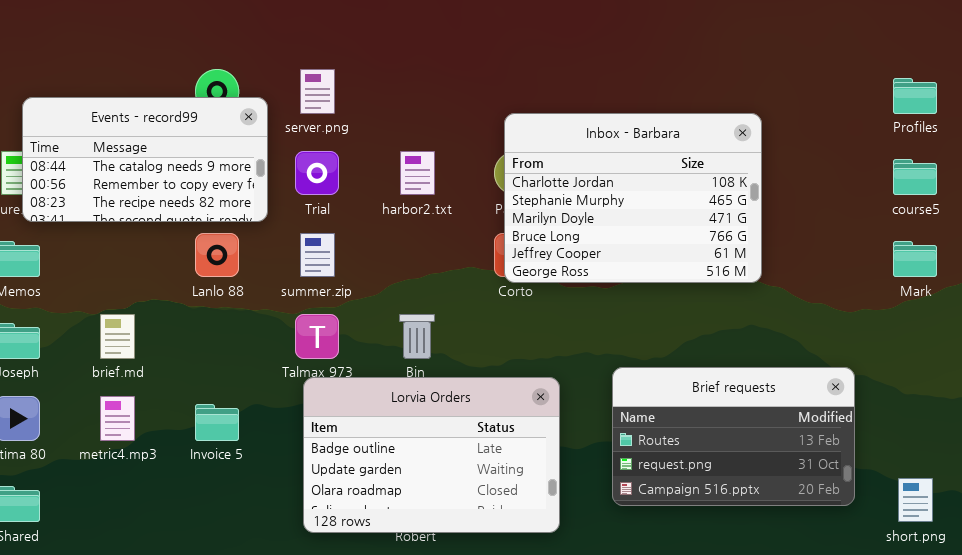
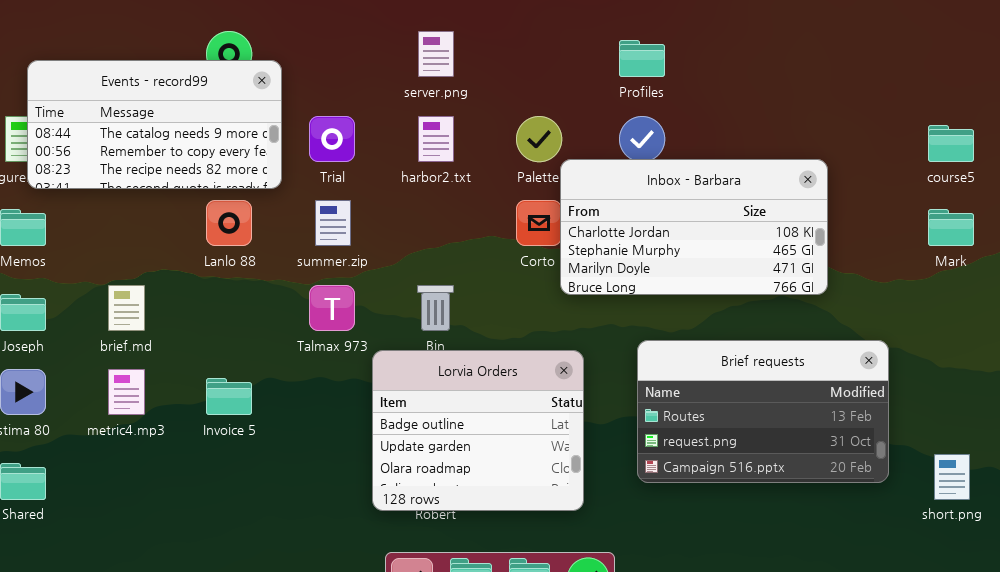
server.png: [300,69,335,114] -> [418,31,454,77], moved
Profiles: [893,78,937,114] -> [619,40,665,77], moved
Inbox - Barbara: [504,113,762,283] -> [560,159,828,295], moved, resized
Lorvia Orders: [303,377,560,533] -> [372,350,584,511], resized

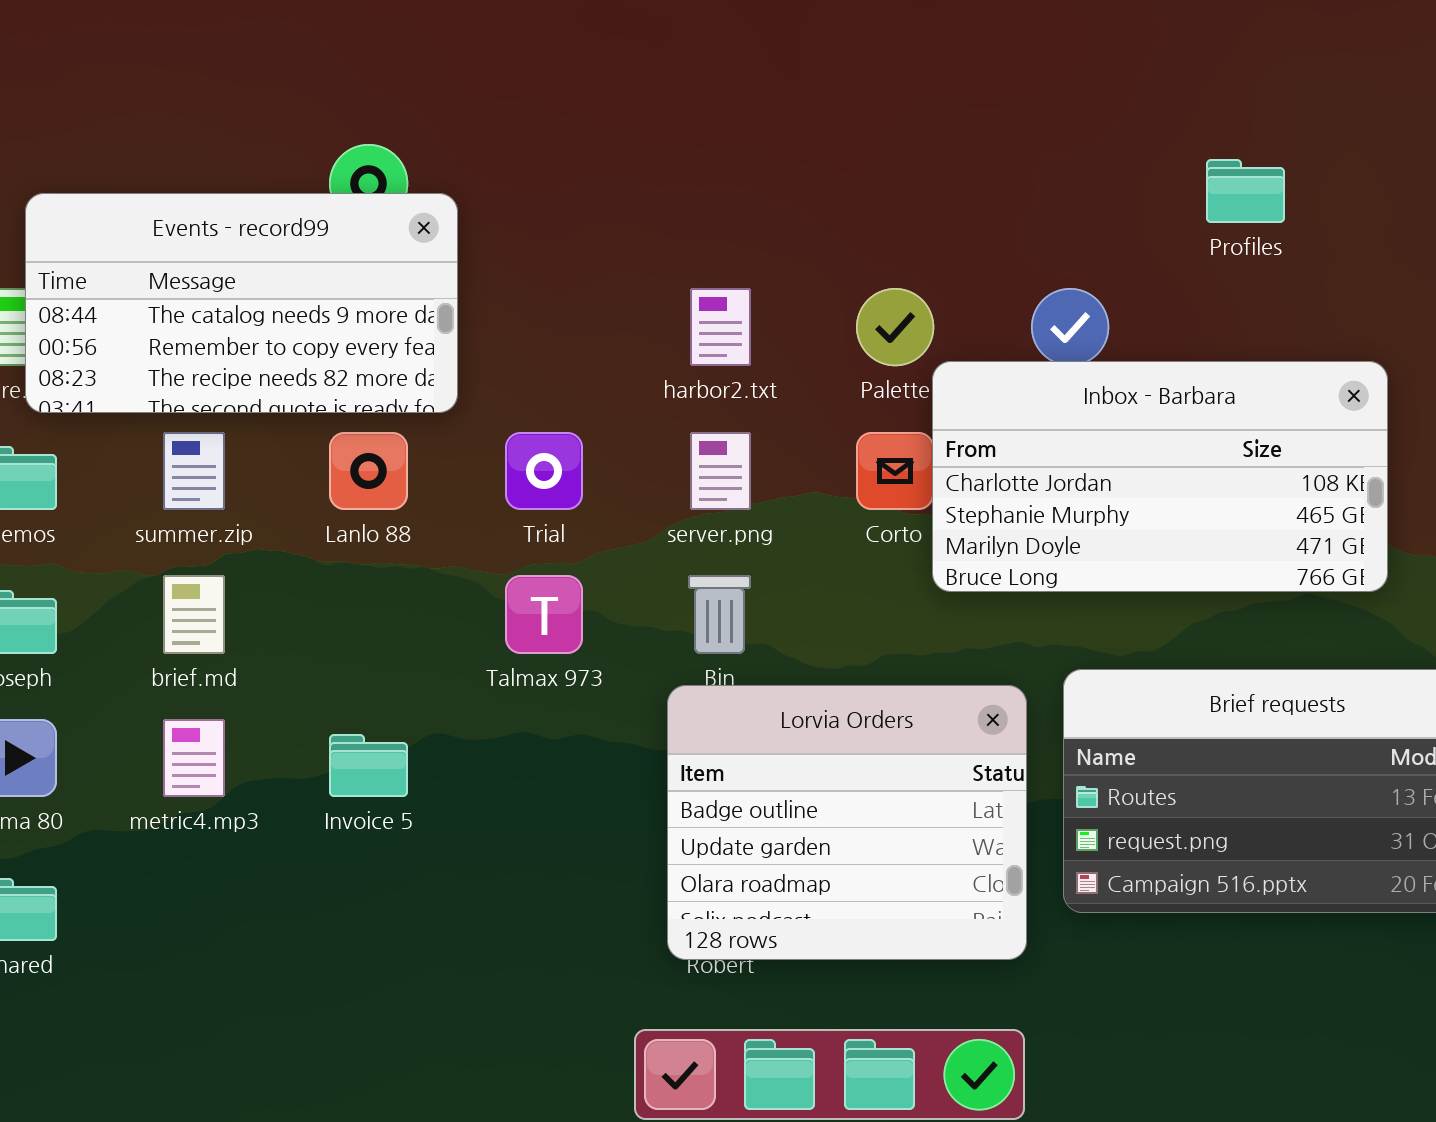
server.png: [418,31,454,77] -> [690,432,751,510], moved
Profiles: [619,40,665,77] -> [1206,159,1285,223], moved
Trial: [309,116,355,162] -> [505,432,583,510], moved
summer.zip: [315,200,351,246] -> [163,432,225,510], moved
Lorvia Orders: [372,350,584,511] -> [667,685,1027,960], moved

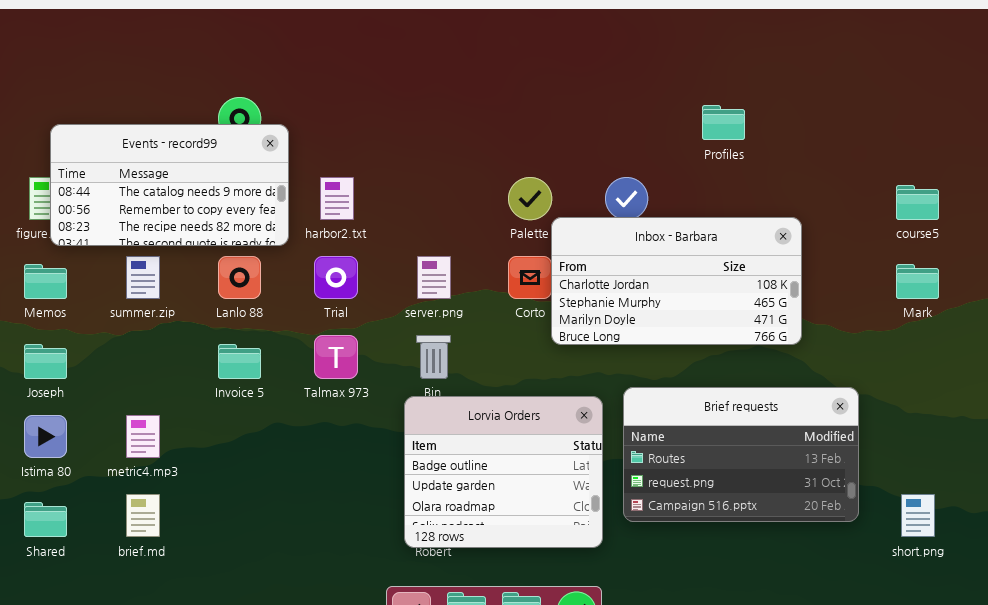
harbor2.txt: [690,288,751,366] -> [320,177,354,220], moved
brief.md: [163,575,225,654] -> [126,494,160,537], moved
Invoice 5: [329,734,408,797] -> [218,344,261,379], moved

